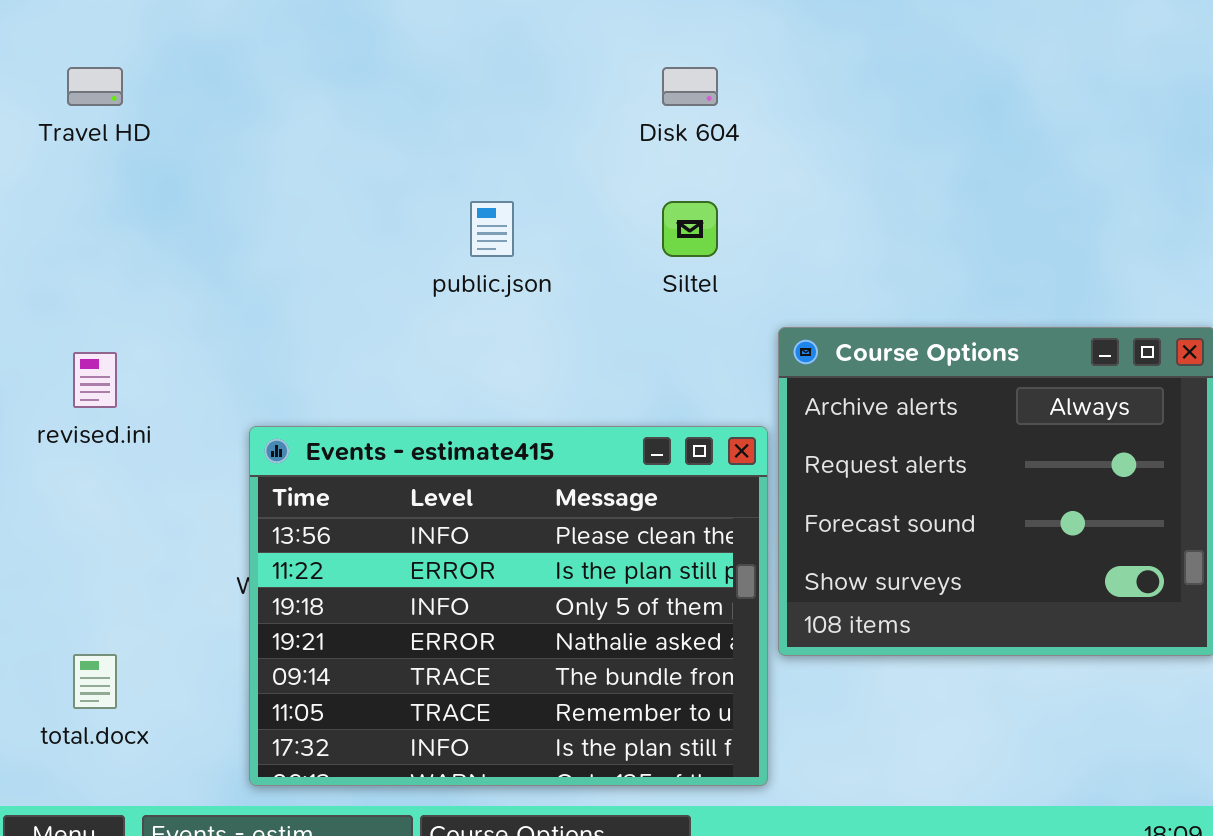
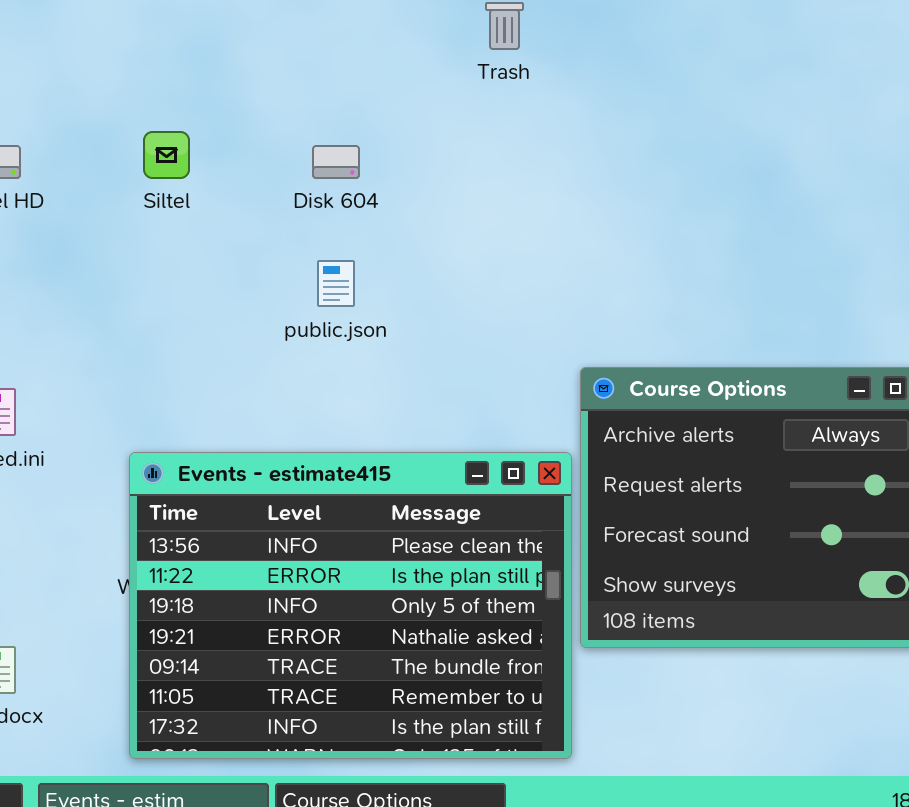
Disk 604: [662,67,718,106] -> [312,145,360,179], moved
Siltel: [662,201,718,257] -> [143,131,190,179], moved

